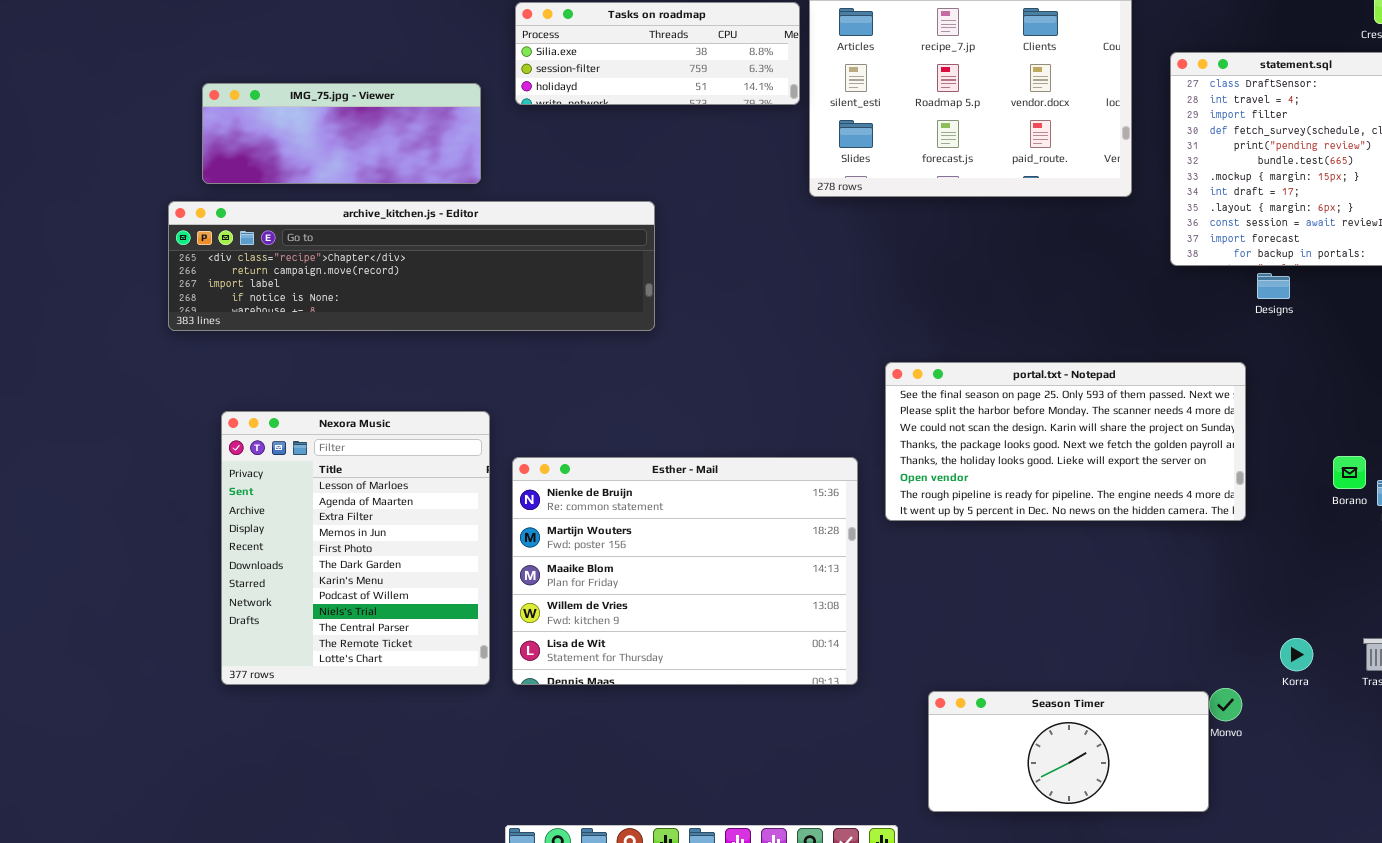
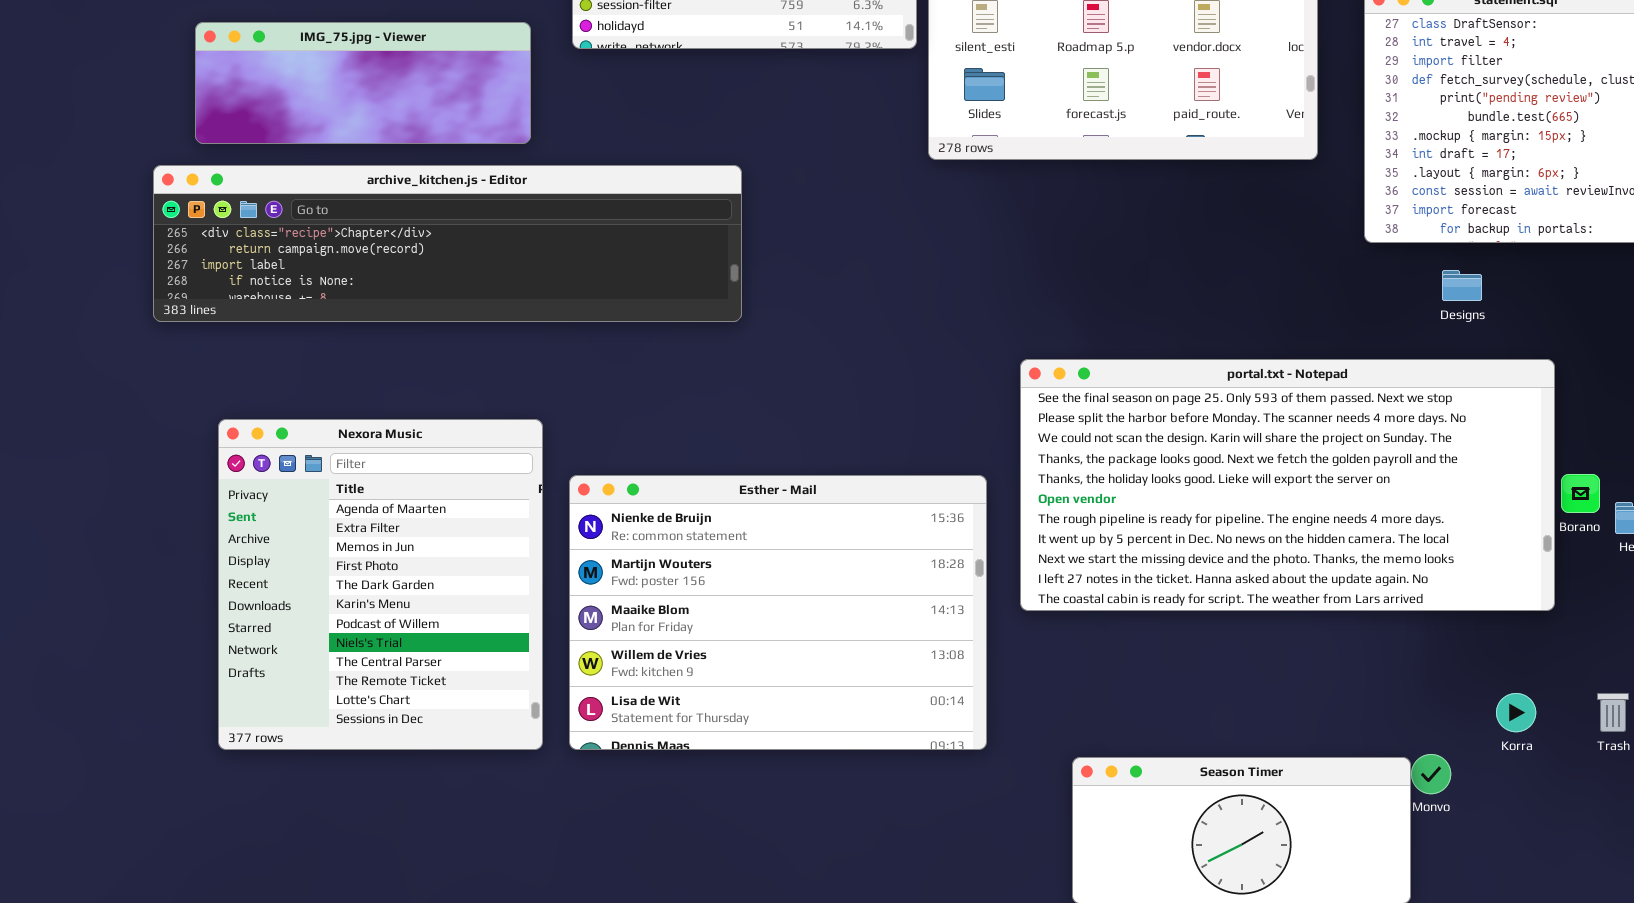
Designs: [1257,273,1290,299] -> [1442,270,1482,301], moved
portal.txt - Notepad: [885,362,1246,521] -> [1020,359,1555,611], resized
Nexora Music: [221,411,490,685] -> [218,419,543,750], scrolled down 1 row

